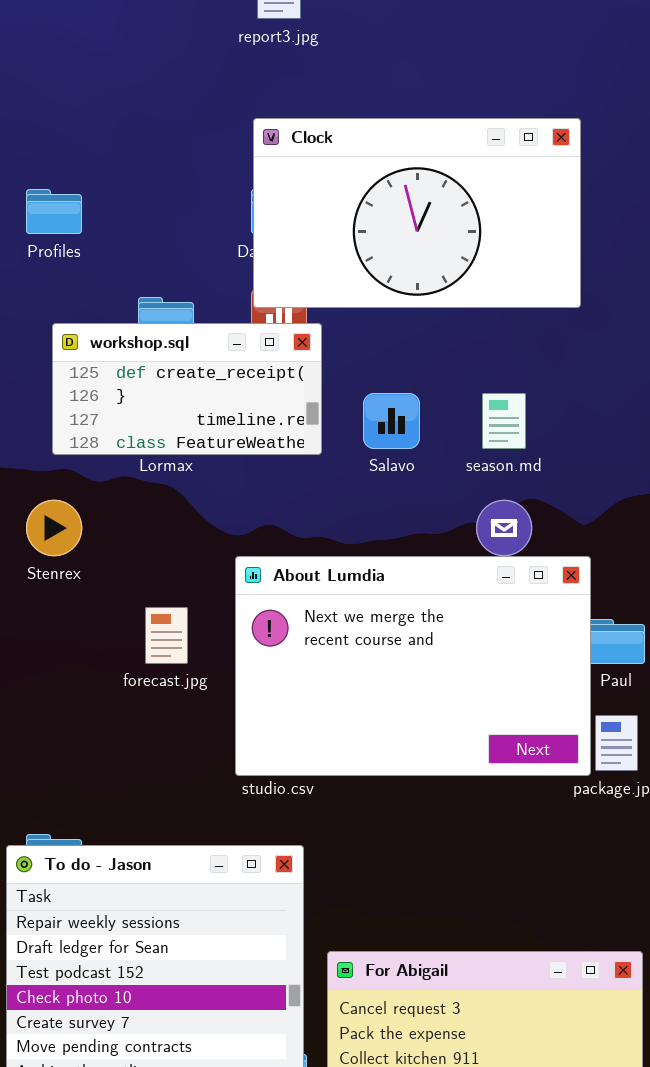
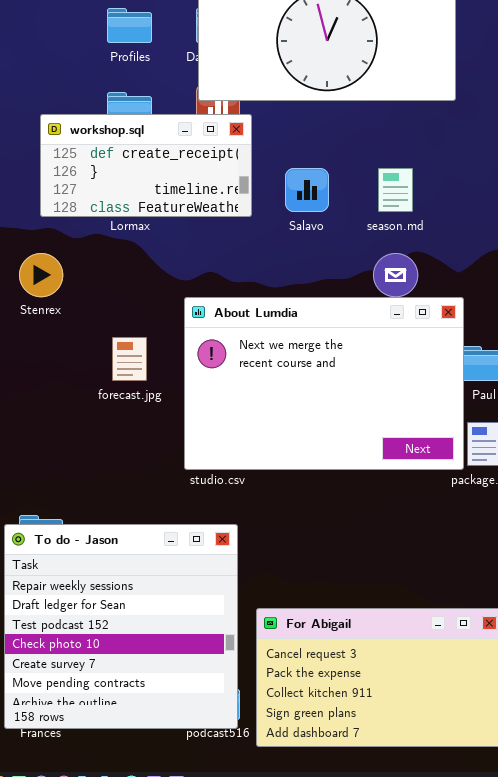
Profiles: [26,189,82,234] -> [107,8,152,43], moved

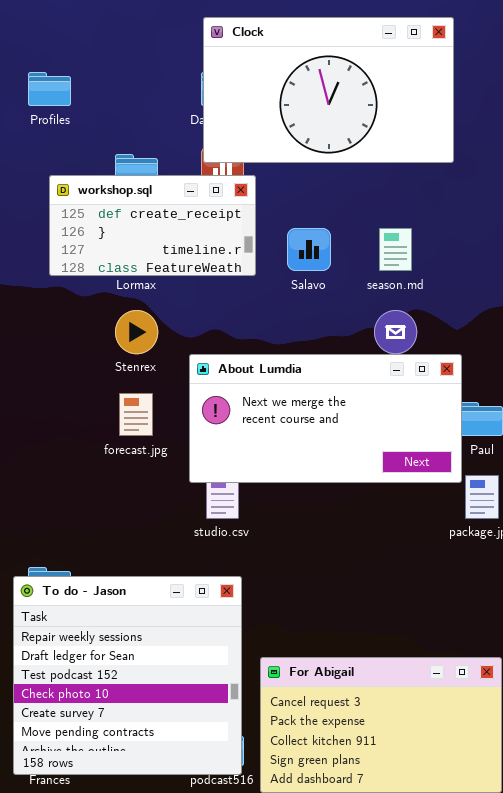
Profiles: [107,8,152,43] -> [28,72,71,106], moved
Stenrex: [19,253,63,297] -> [115,310,158,354], moved
About Lumdia: [184,297,464,470] -> [189,354,462,483], resized

